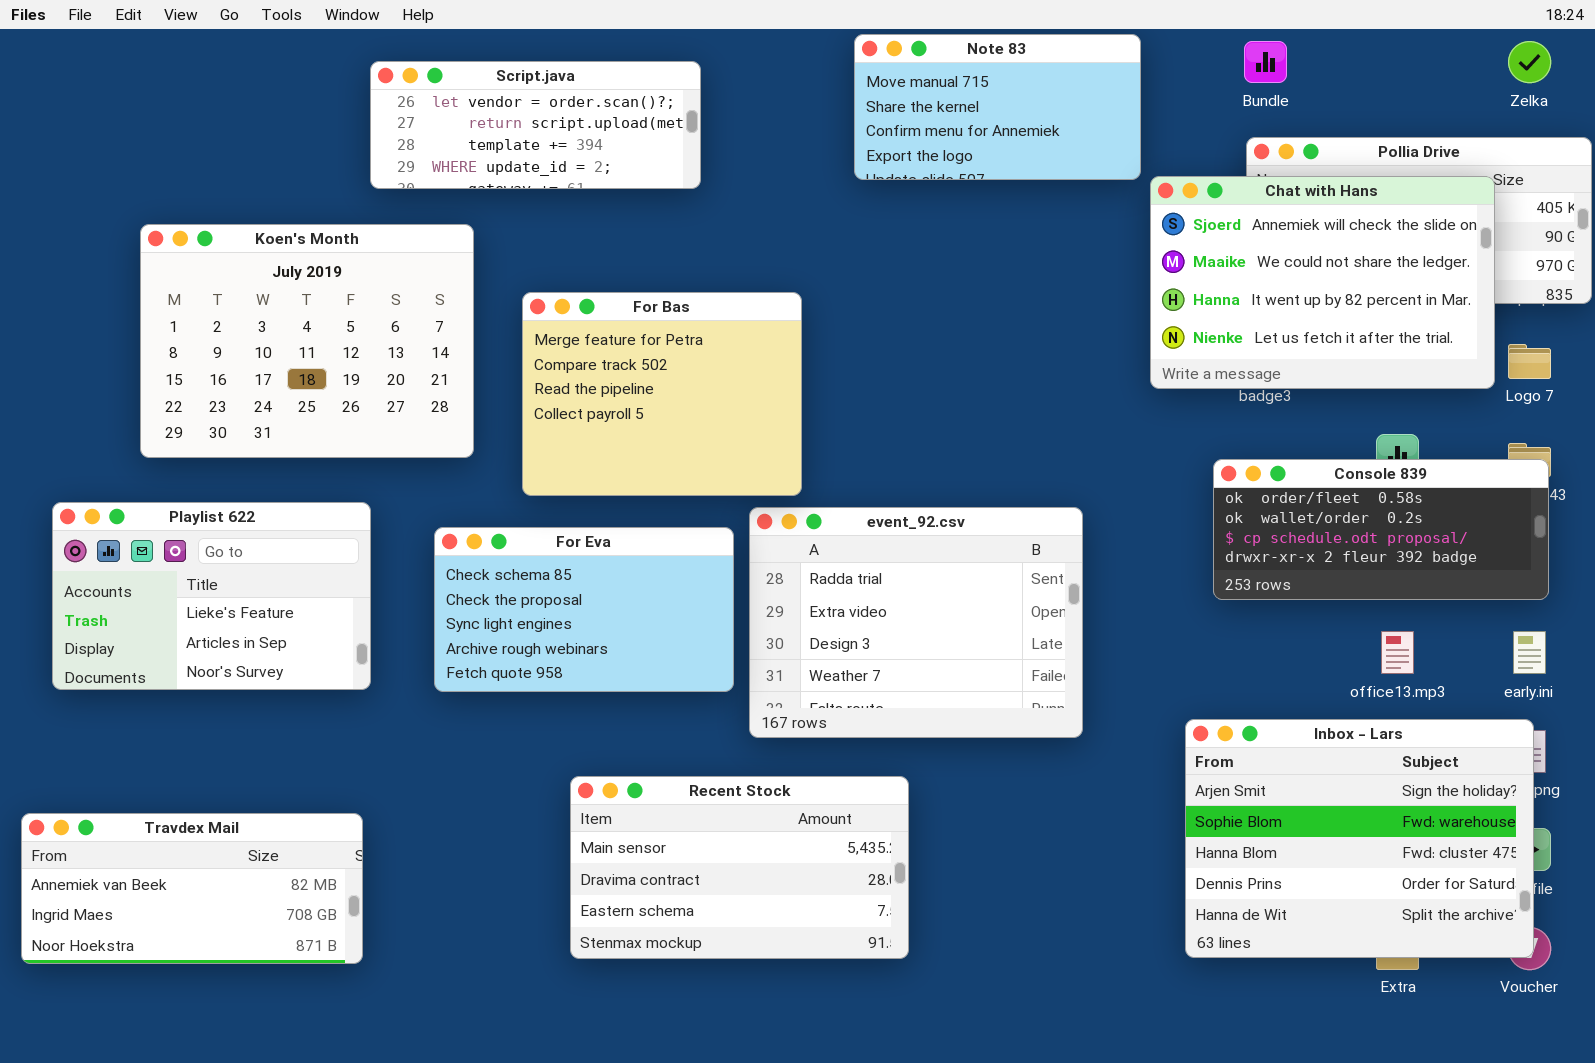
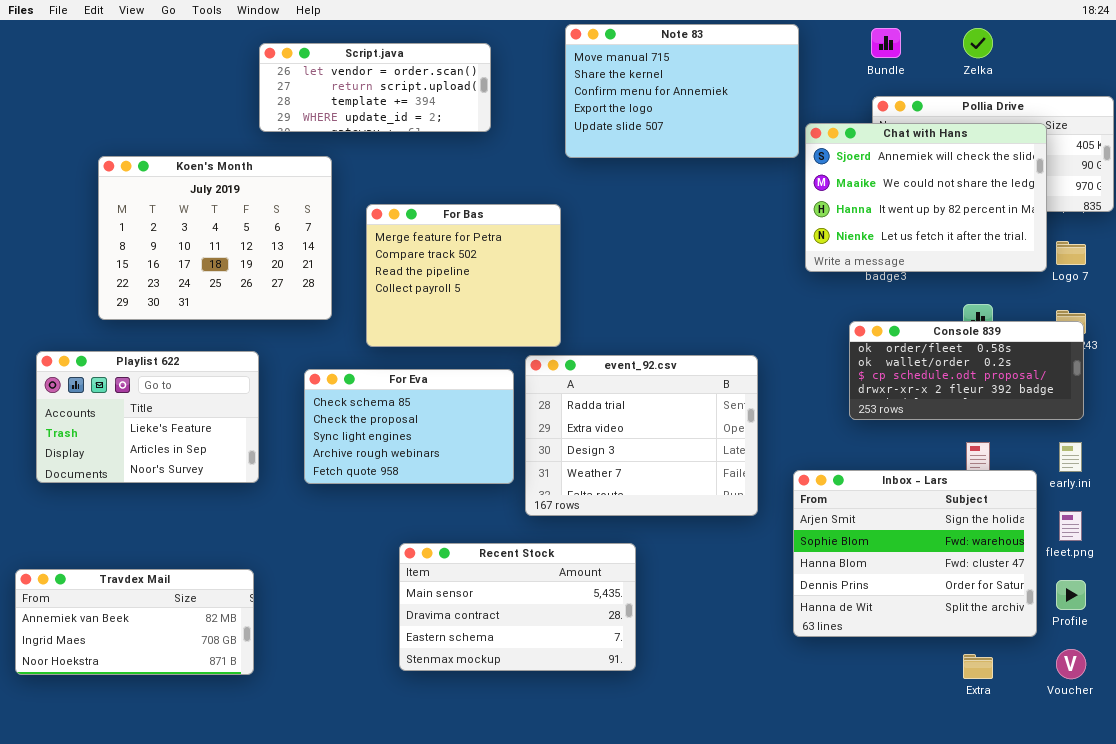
Note 83: [854,34,1141,180] -> [565,24,799,158], resized
Zelka: [1508,41,1551,83] -> [963,28,993,58], moved
Inbox - Lars: [1185,719,1534,958] -> [793,470,1037,637], moved

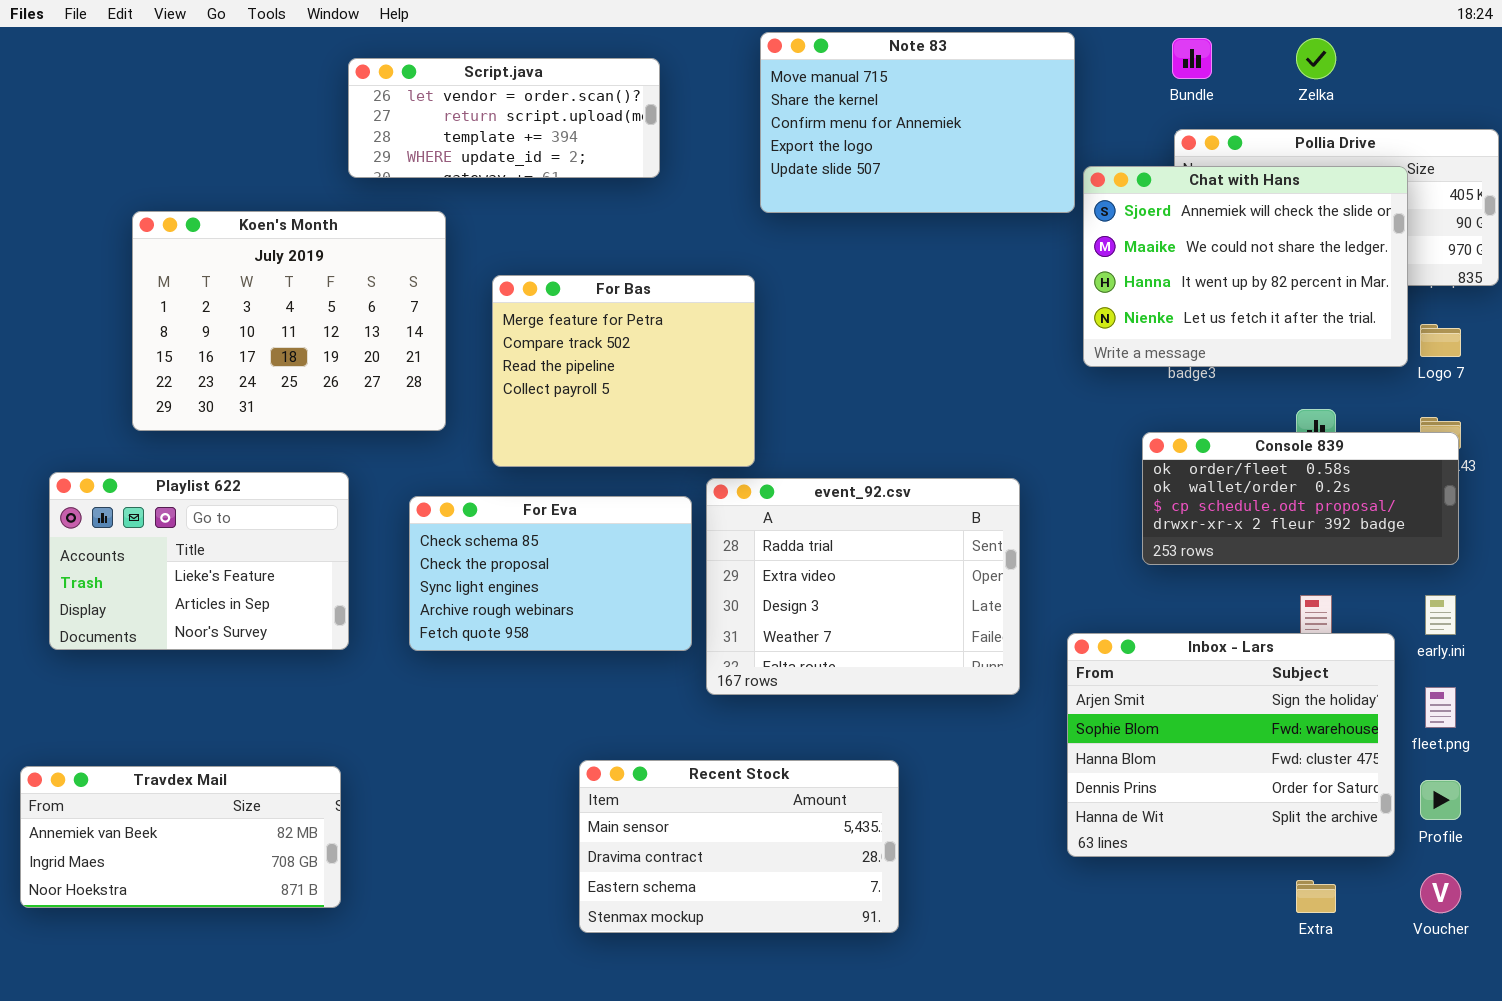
Recent Stock: [399,543,636,671] -> [579,760,899,933], moved

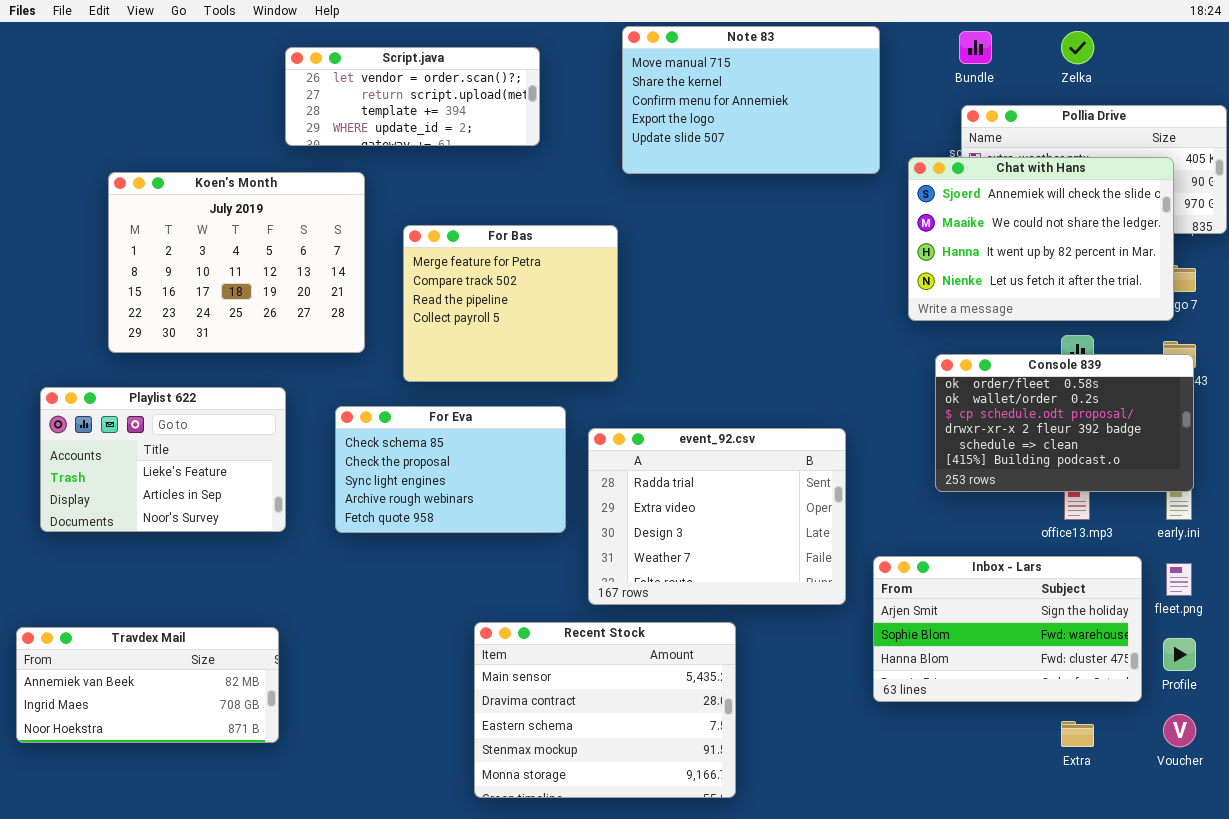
Chat with Hans: [1083,166,1408,367] -> [908,157,1174,321], moved
Console 839: [1142,432,1459,565] -> [935,354,1194,492], resized
event_92.csv: [706,478,1020,695] -> [588,428,846,605], moved
Inbox - Lars: [1067,633,1395,857] -> [873,556,1142,702], resized
Recent Stock: [579,760,899,933] -> [474,622,736,798], resized

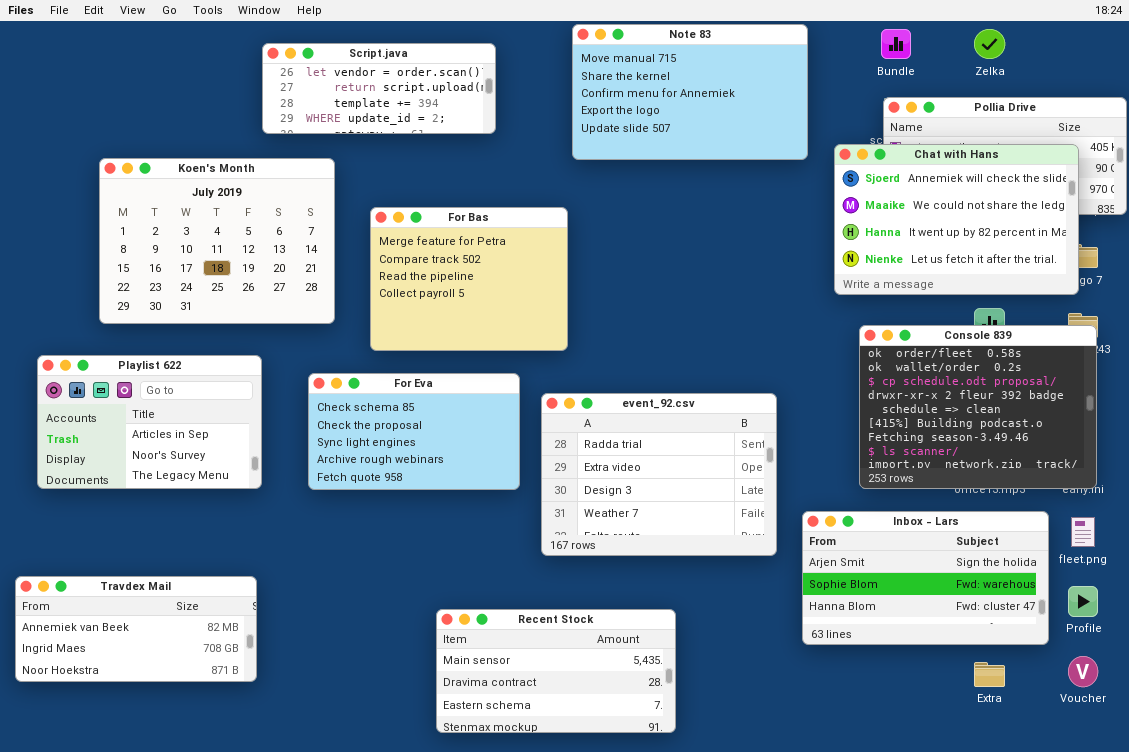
Console 839: [935,354,1194,492] -> [859,325,1097,489], resized
Playlist 622: [40,387,286,532] -> [37,355,262,489], scrolled down 1 row
Recent Stock: [474,622,736,798] -> [436,609,676,733], resized

